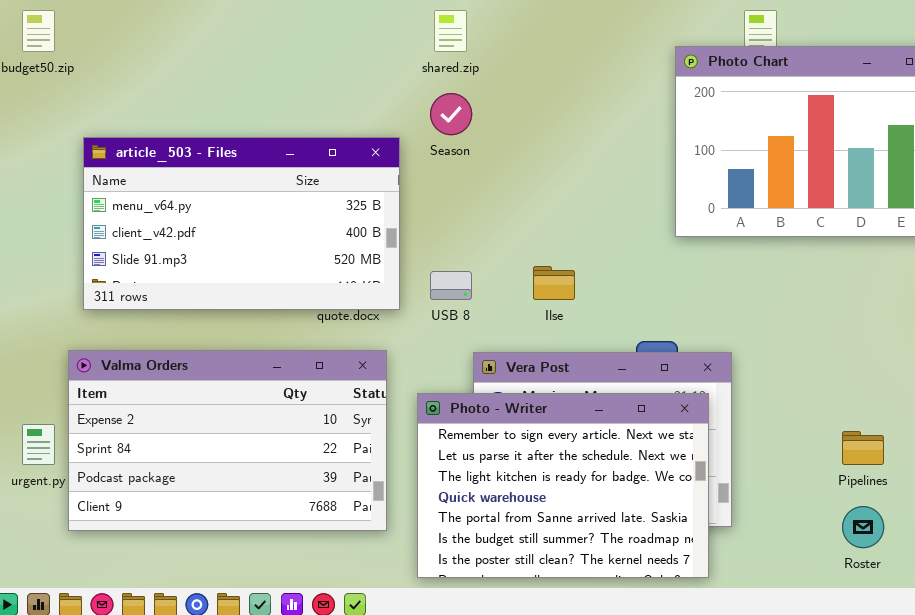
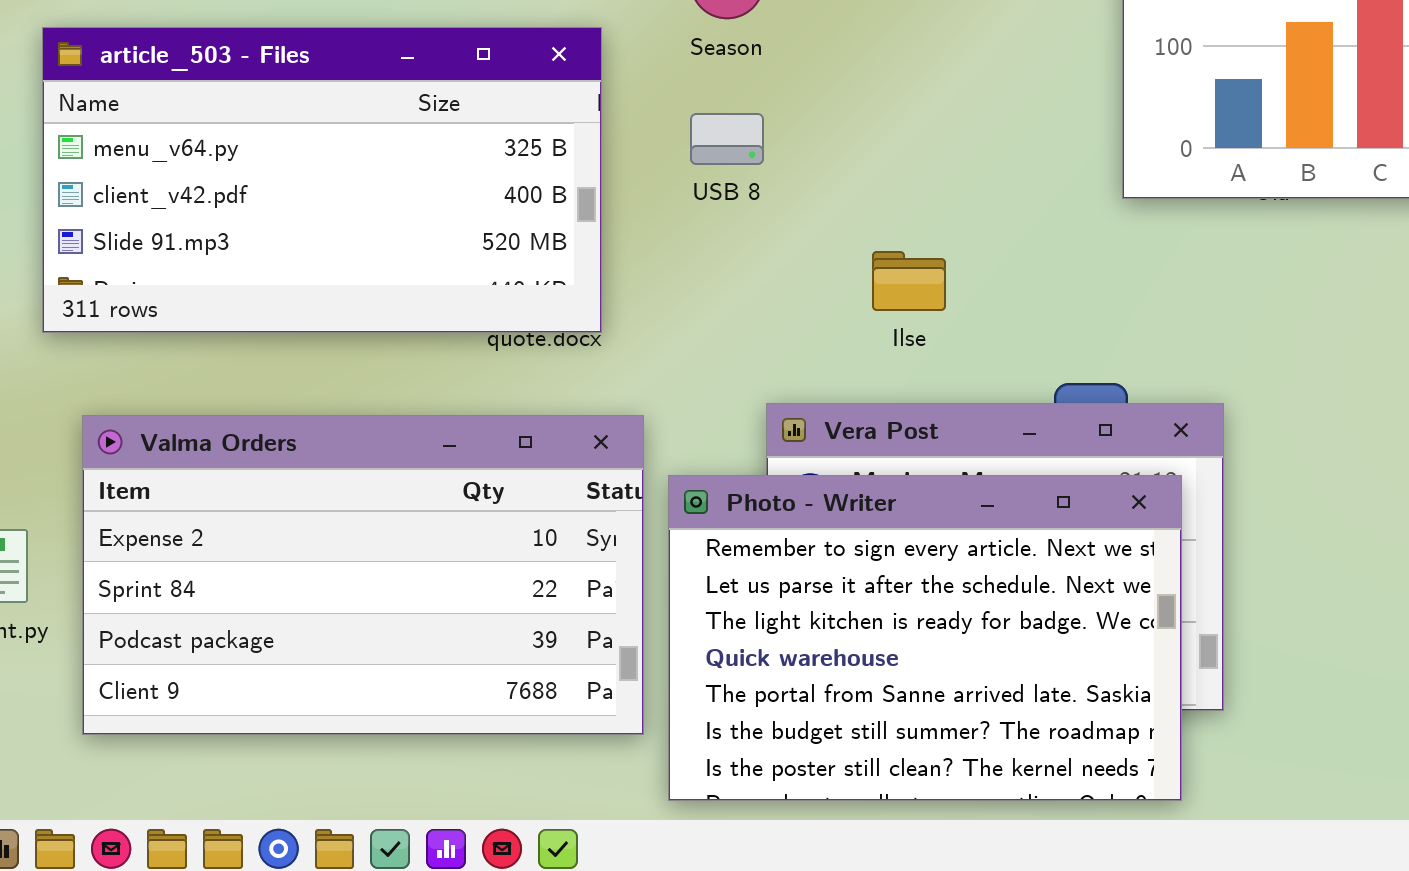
article_503 - Files: [83,137,400,310] -> [42,27,602,333], moved
USB 8: [430,271,472,300] -> [690,113,764,165], moved
Valma Orders: [68,350,387,531] -> [82,415,644,735], moved

